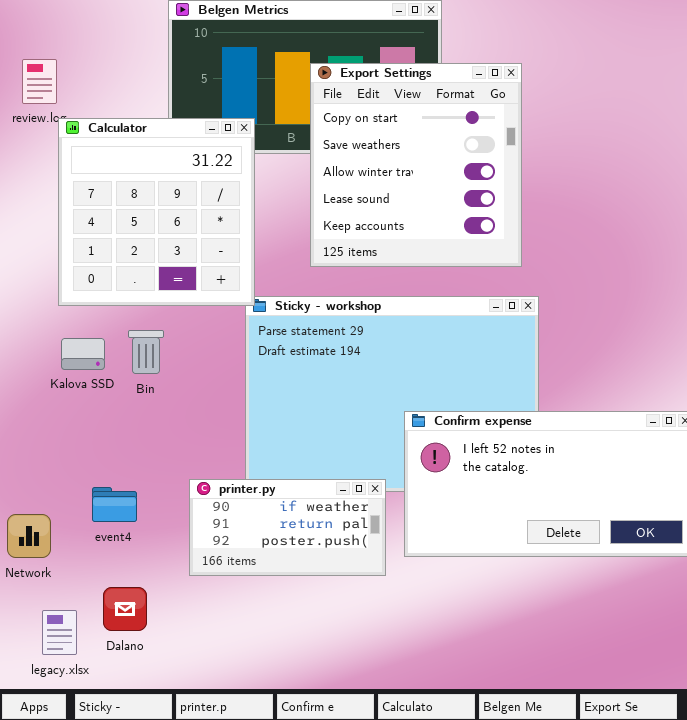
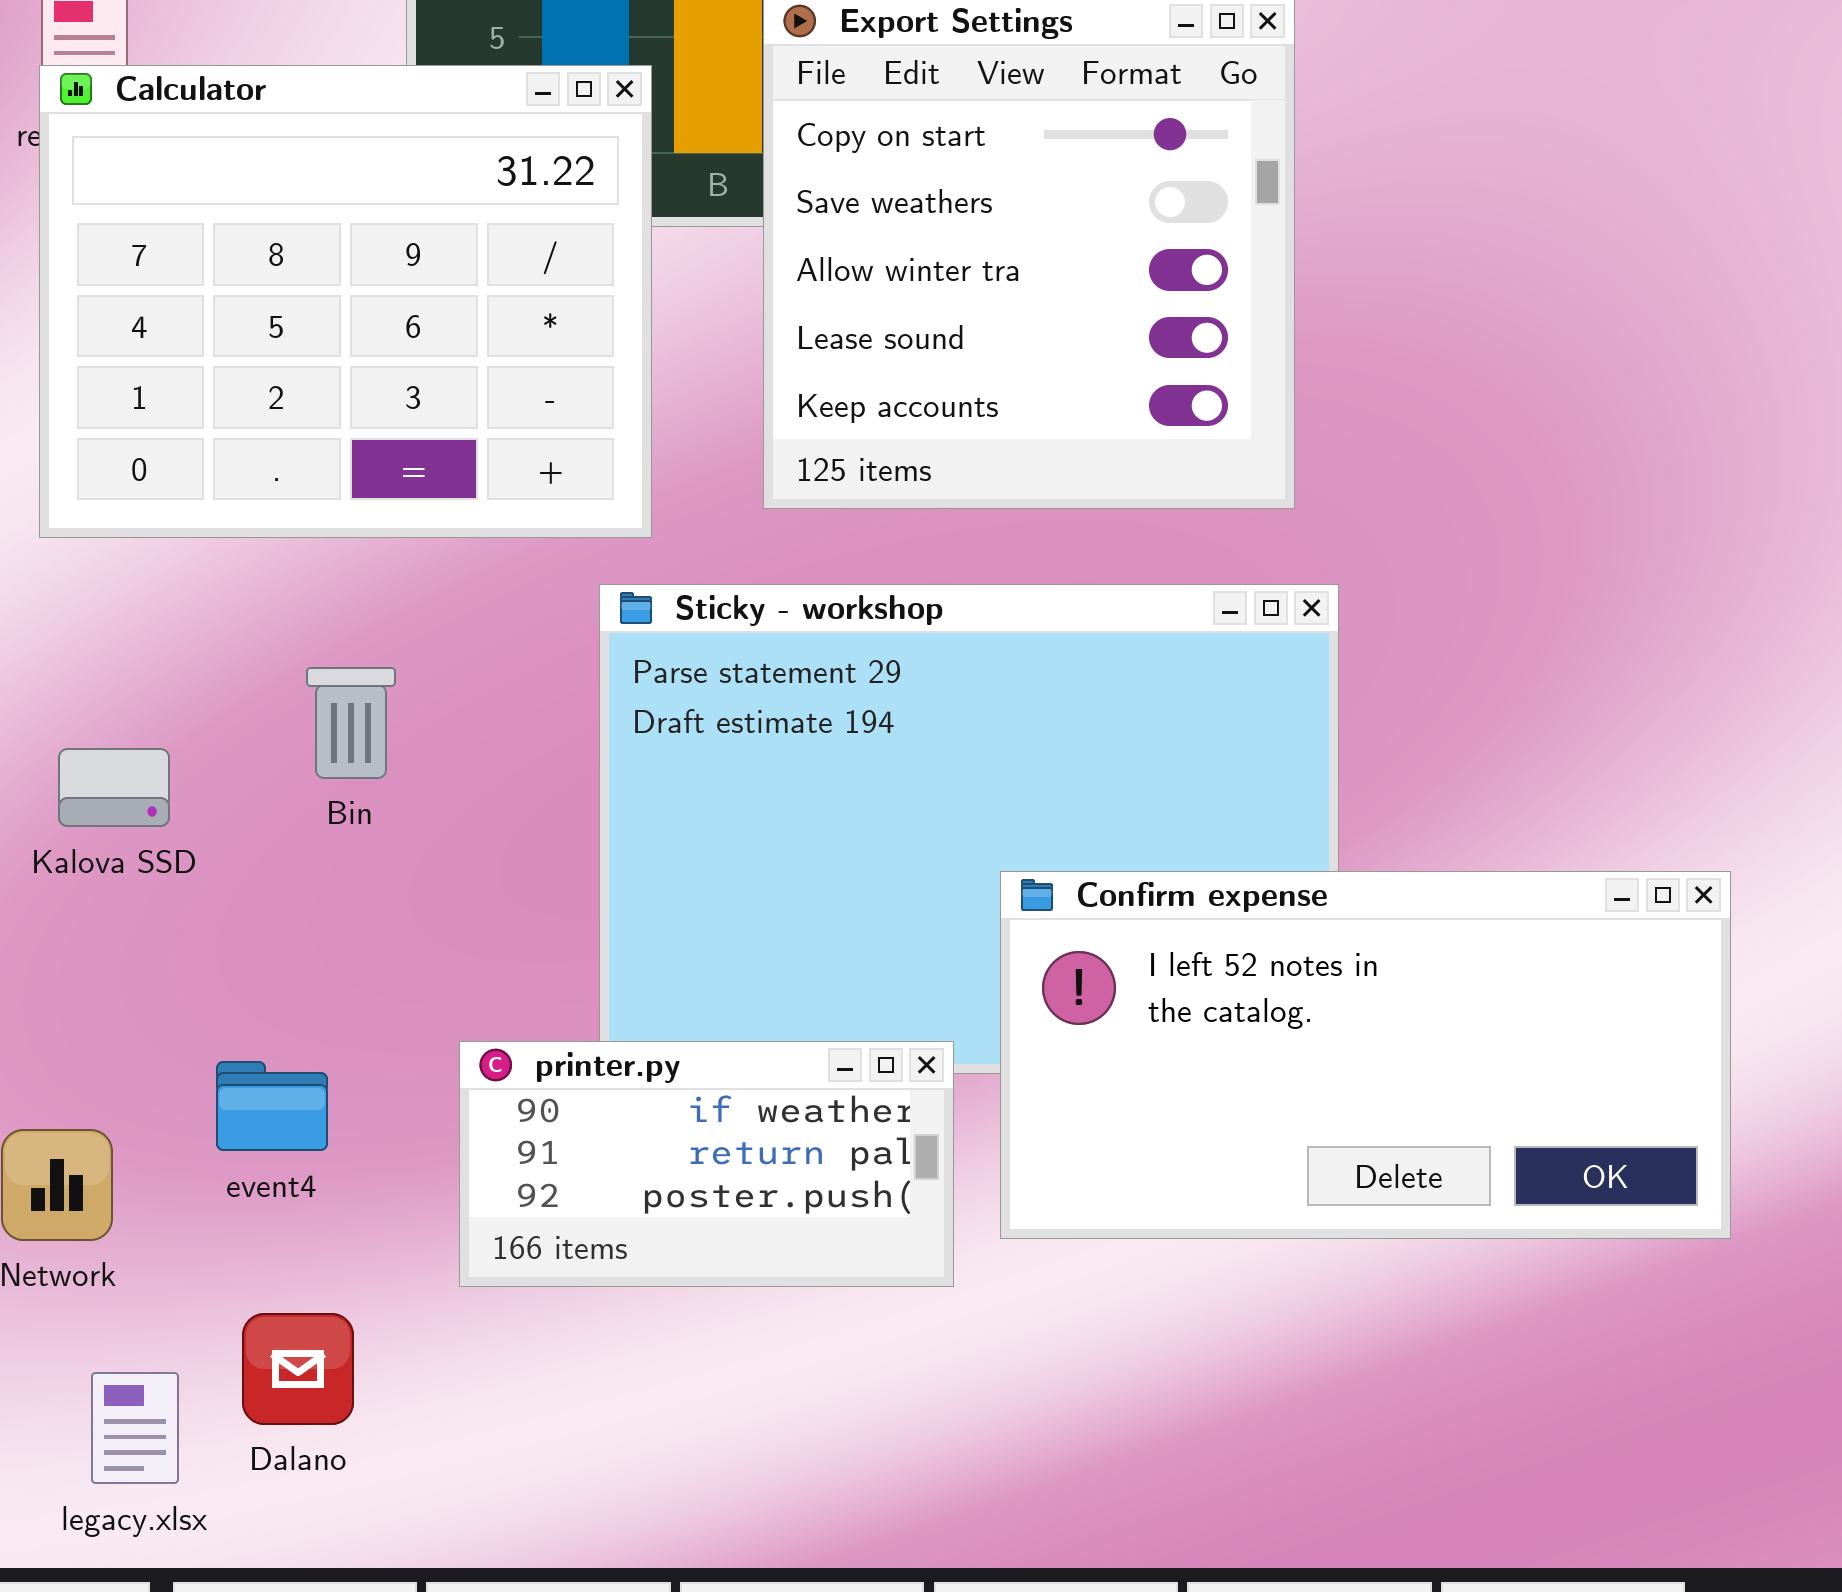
Calculator: [58,118,255,306] -> [39,65,652,538], moved, resized
Kalova SSD: [61,338,105,370] -> [58,748,170,827], moved

